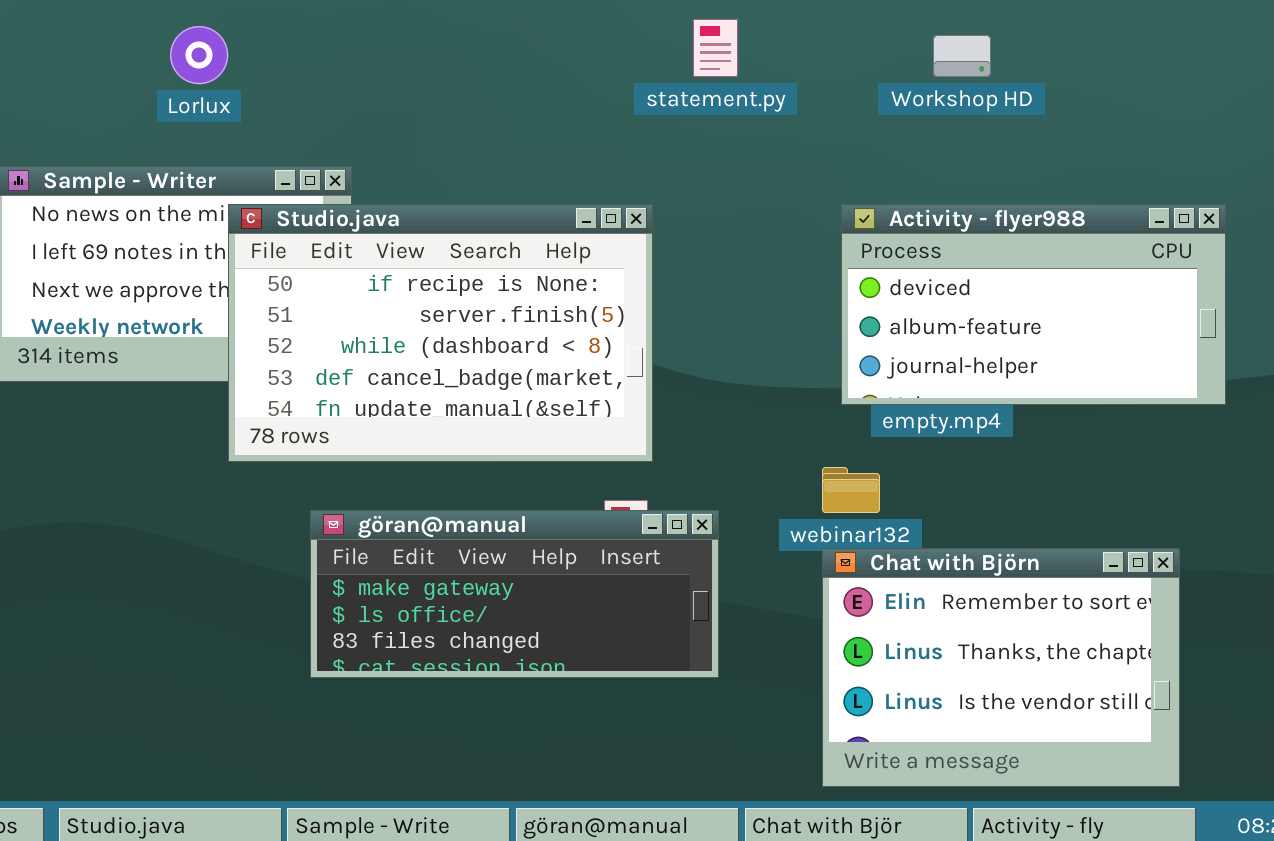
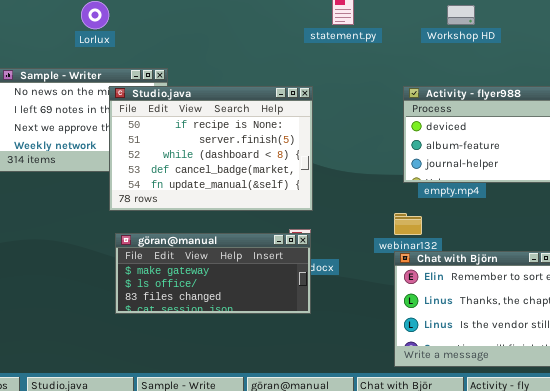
göran@manual: [310,510,719,678] -> [115,233,311,314], moved

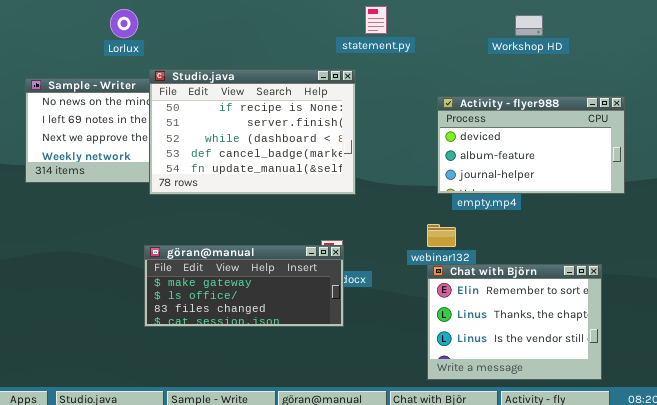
Workshop HD: [447,5,475,25] -> [515,15,543,36], moved
Studio.java: [109,86,313,211] -> [149,69,356,195], moved

